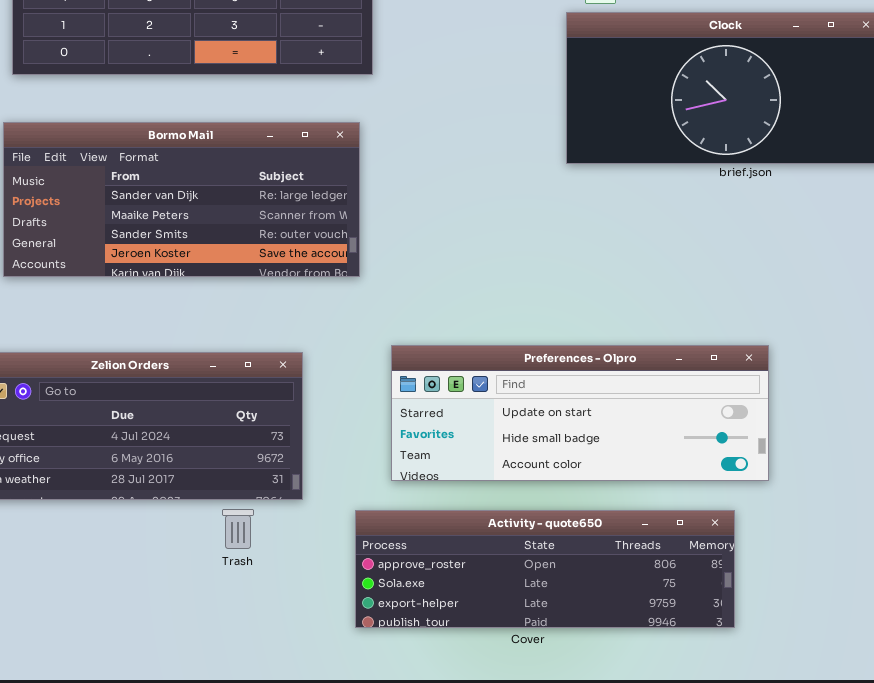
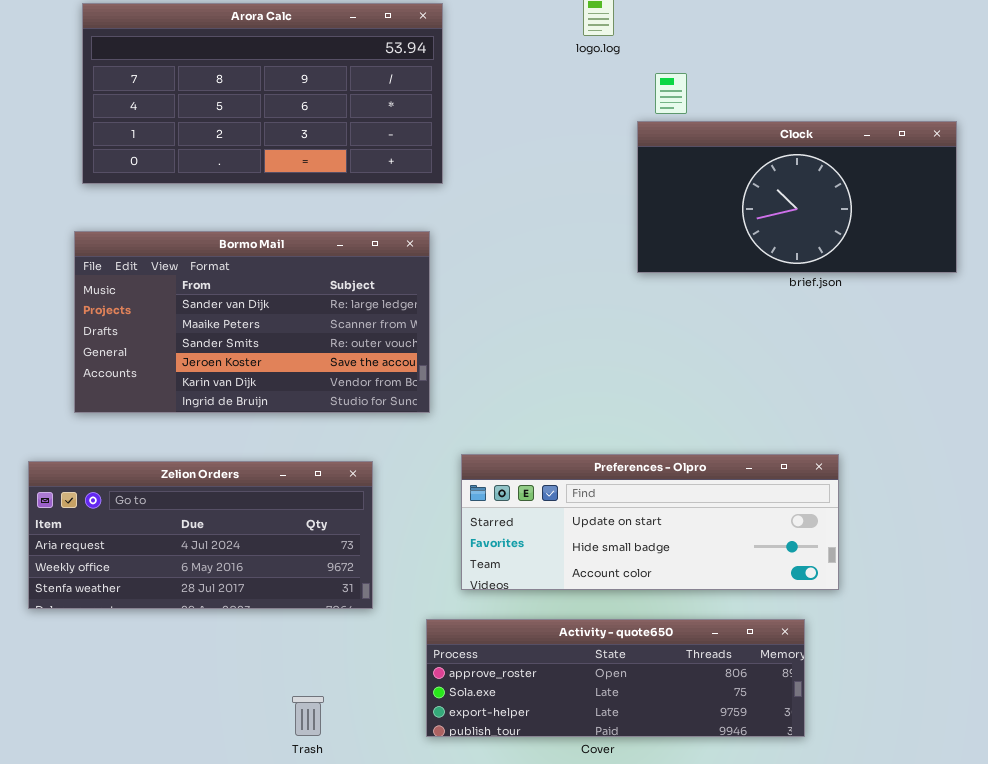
Bormo Mail: [3,122,360,277] -> [74,231,430,413], resized
Trash: [222,509,254,549] -> [292,696,324,736], moved

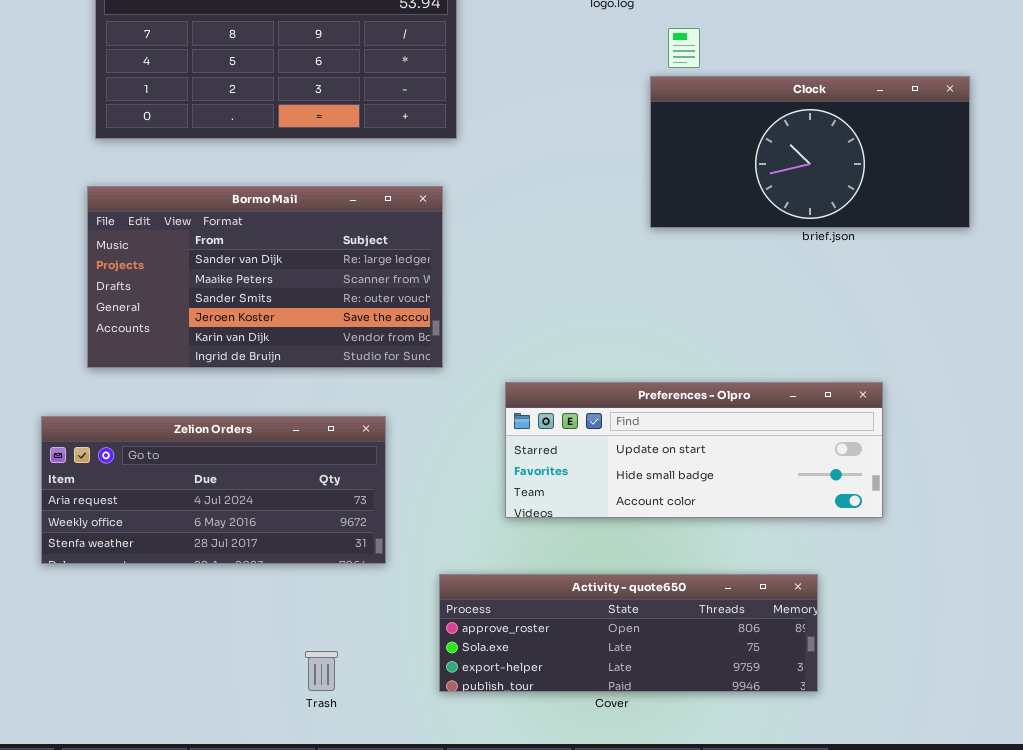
Preferences - Olpro: [461,454,839,590] -> [505,382,883,518], moved

